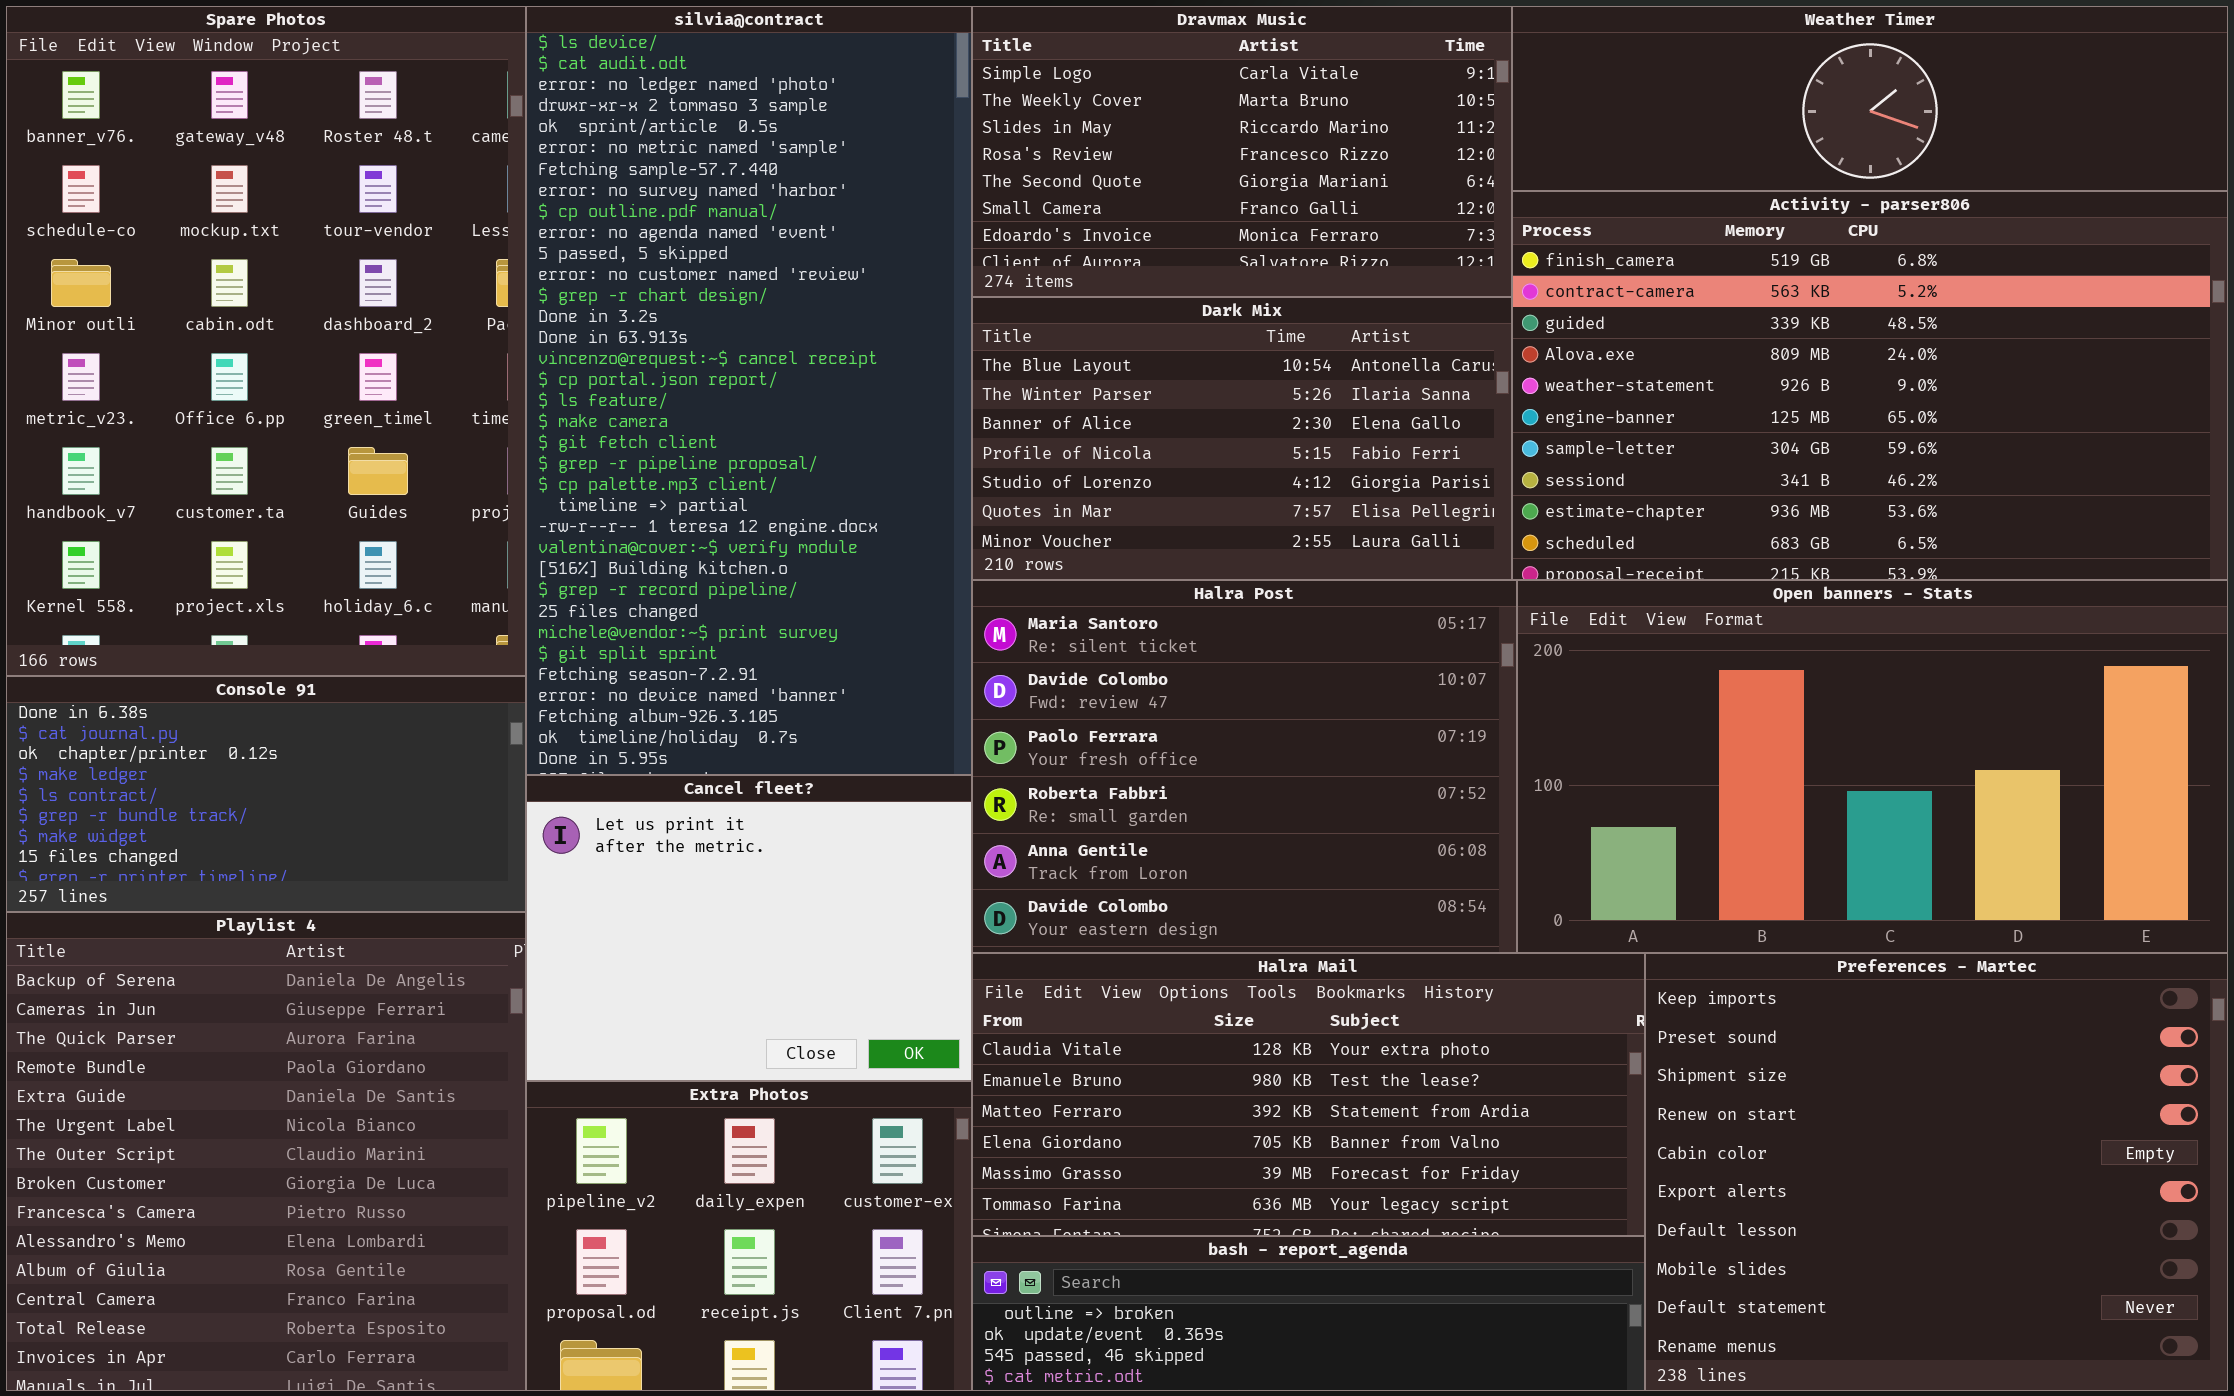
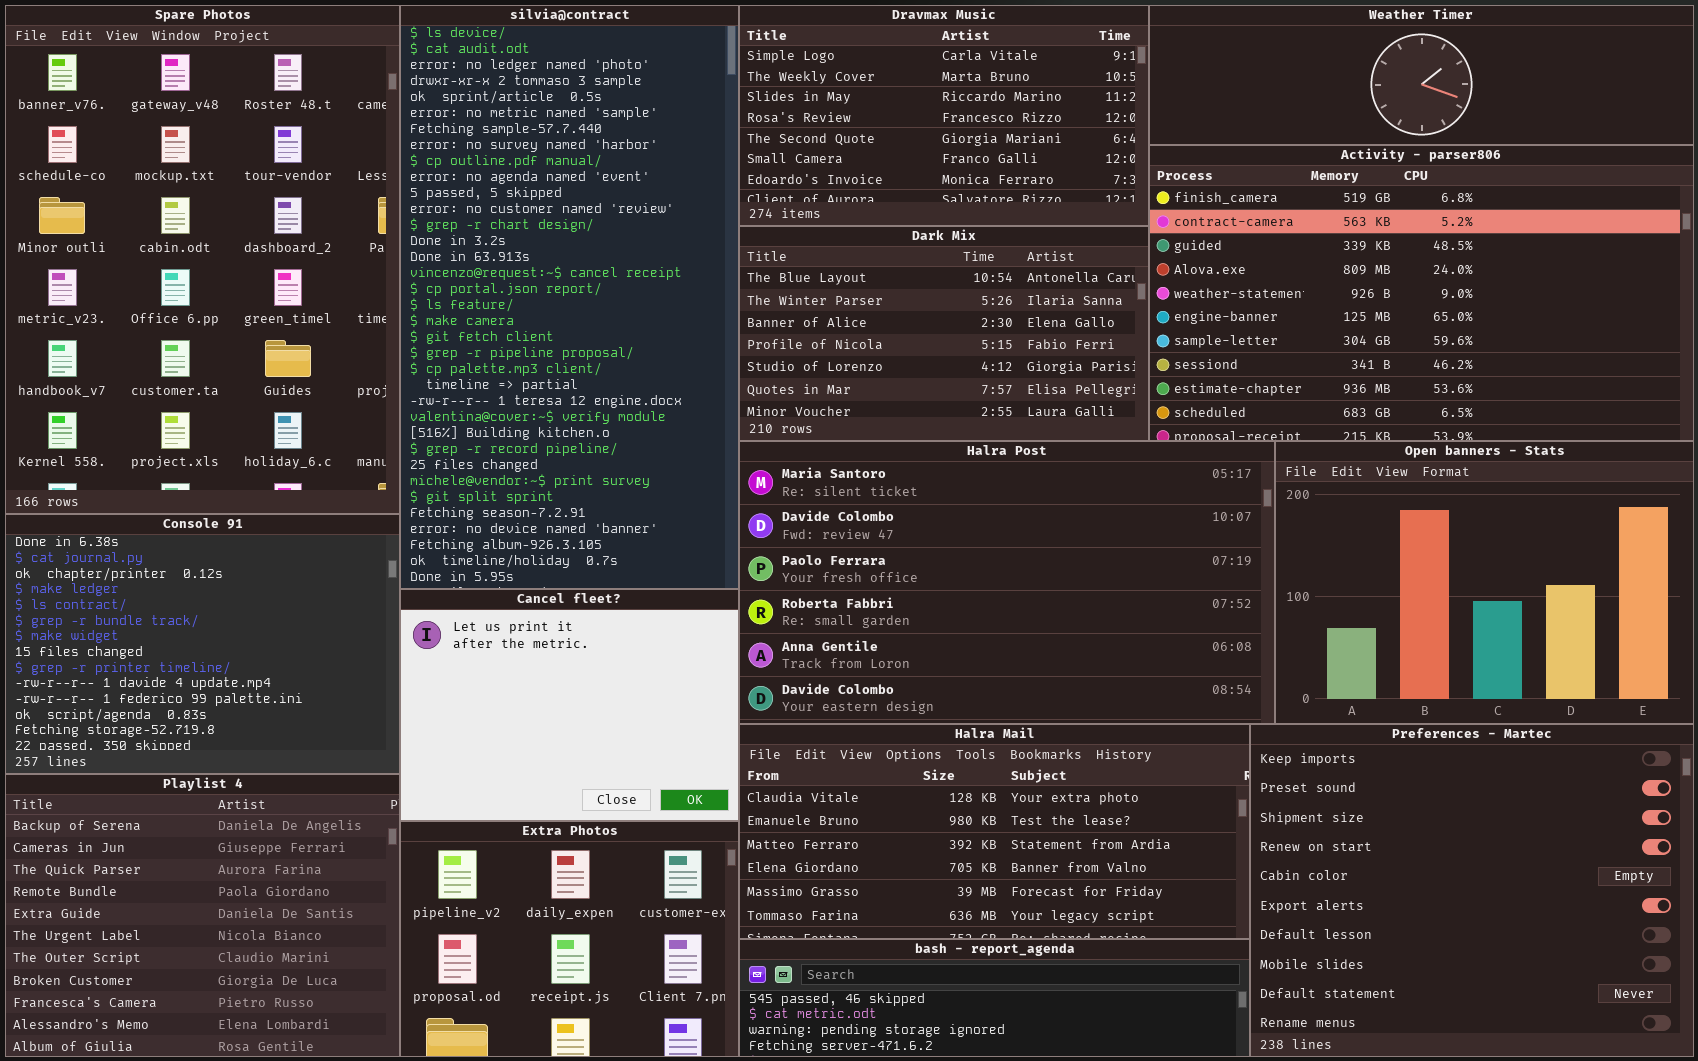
Halra Post: [972,580,1517,953] -> [739,441,1275,724], resized
Open banners - Stats: [1517,580,2228,953] -> [1275,441,1694,724], resized
Console 91: [6,676,526,912] -> [5,514,400,774], resized
Playlist 4: [6,912,526,1391] -> [5,774,400,1057], resized
bash - report_agenda: [972,1236,1645,1391] -> [739,939,1250,1057], scrolled down 2 rows

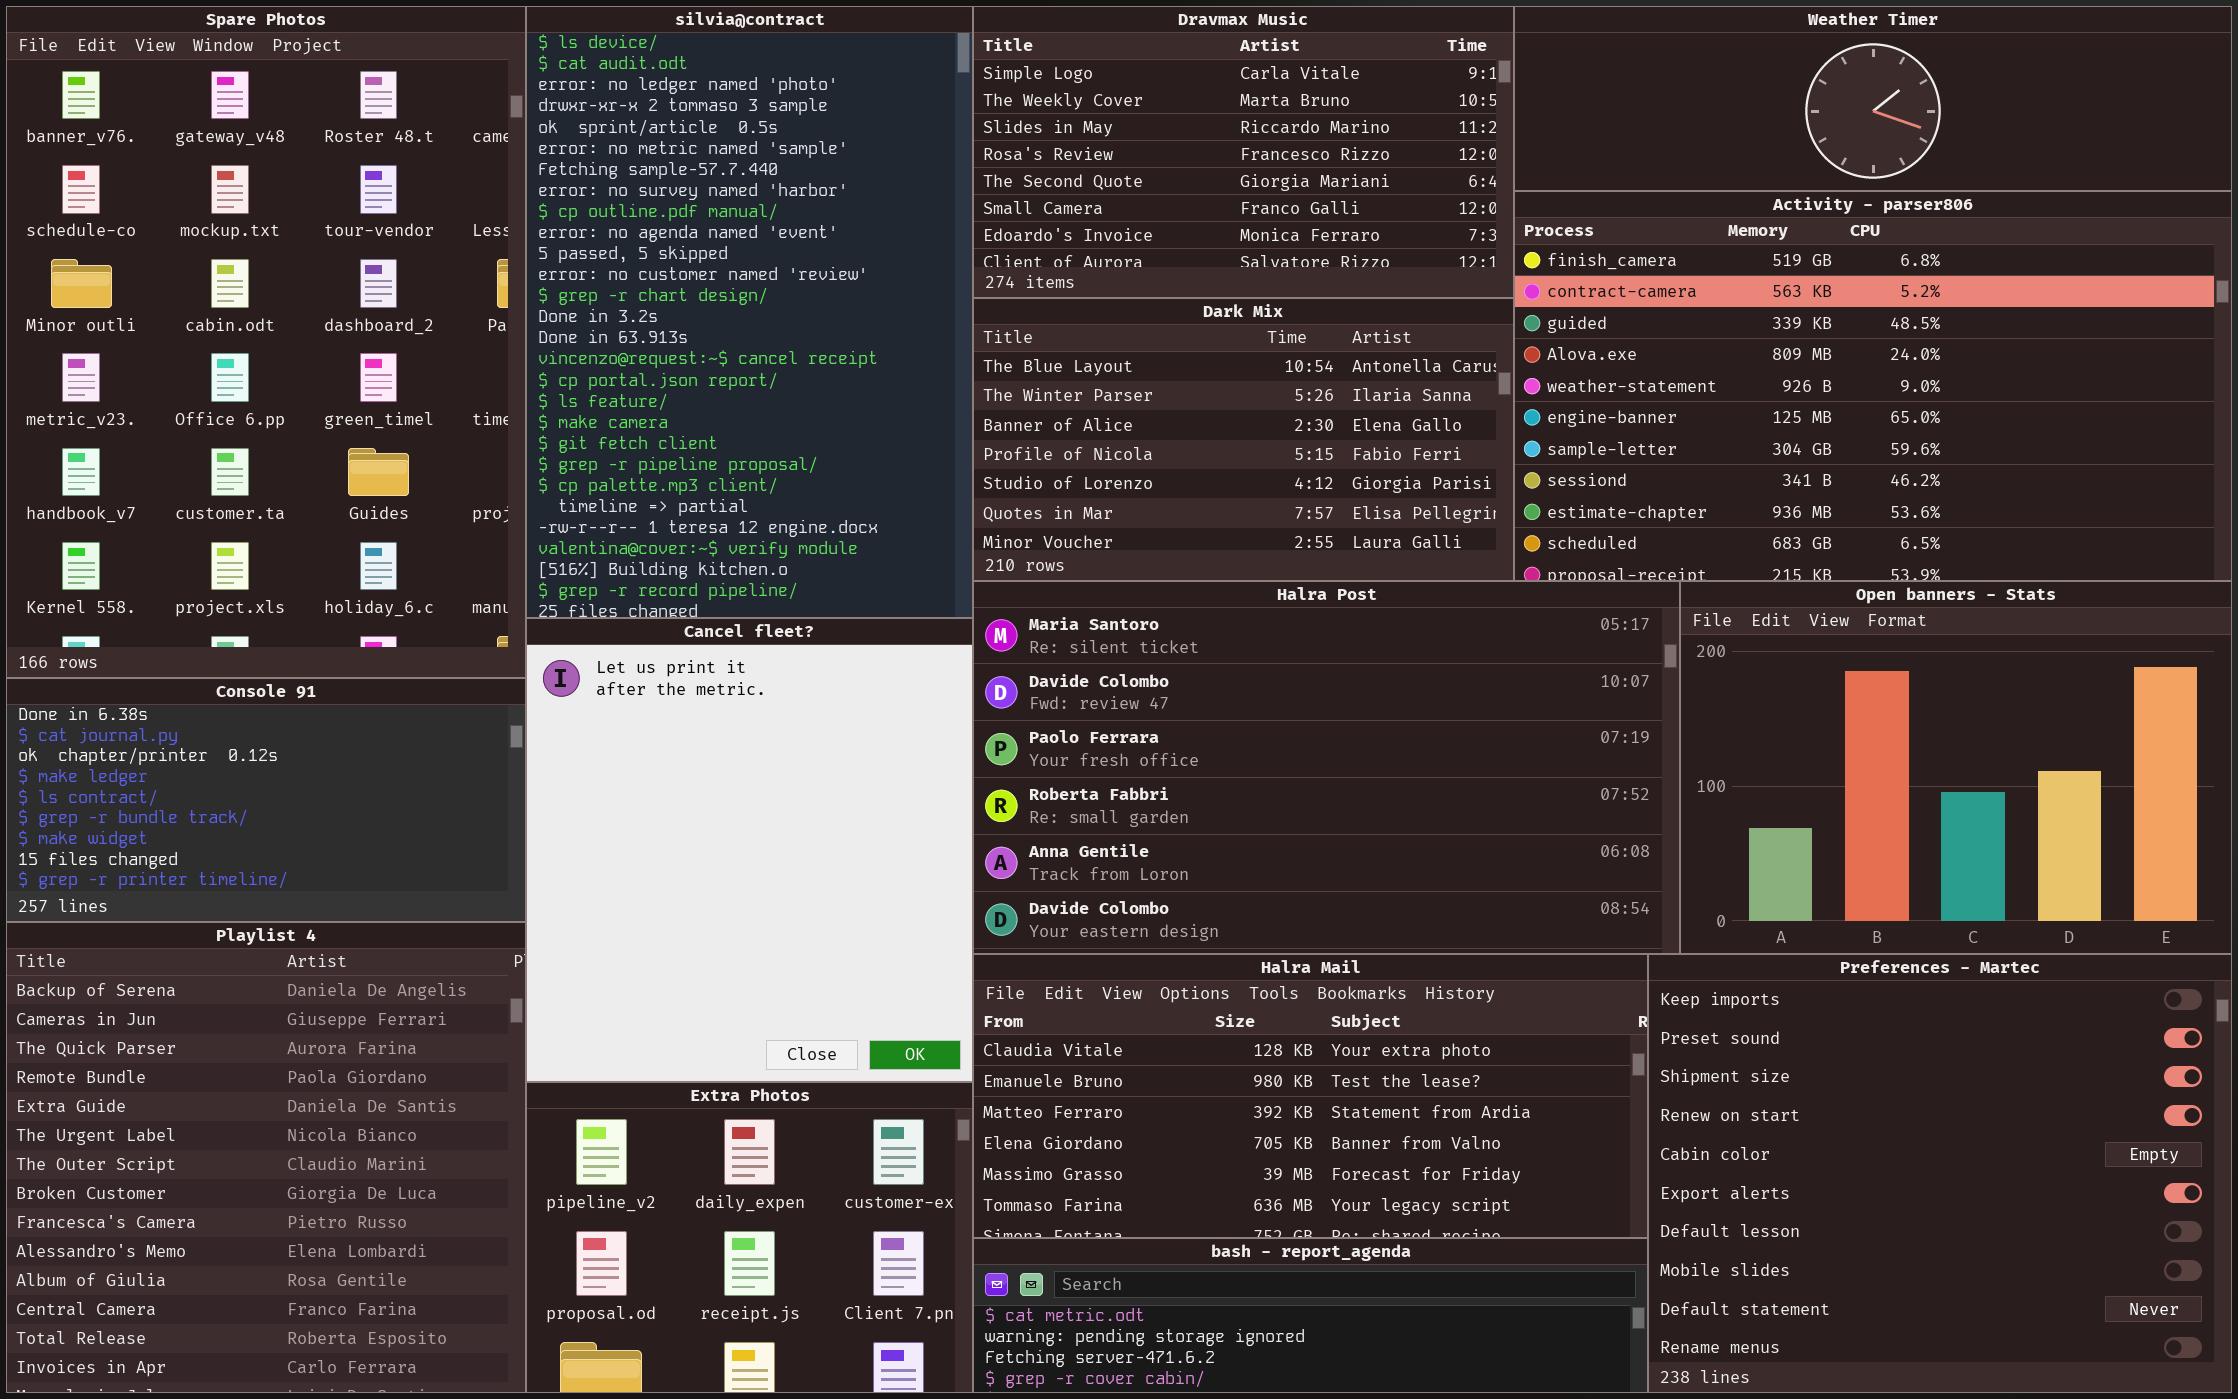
silvia@contract: [400,5,739,589] -> [526,6,973,618], resized
Console 91: [5,514,400,774] -> [6,678,526,922], resized
Cancel fleet?: [400,589,739,821] -> [526,618,973,1082], resized
Playlist 4: [5,774,400,1057] -> [6,922,526,1393], resized
bash - report_agenda: [739,939,1250,1057] -> [973,1238,1648,1393], scrolled down 1 row

